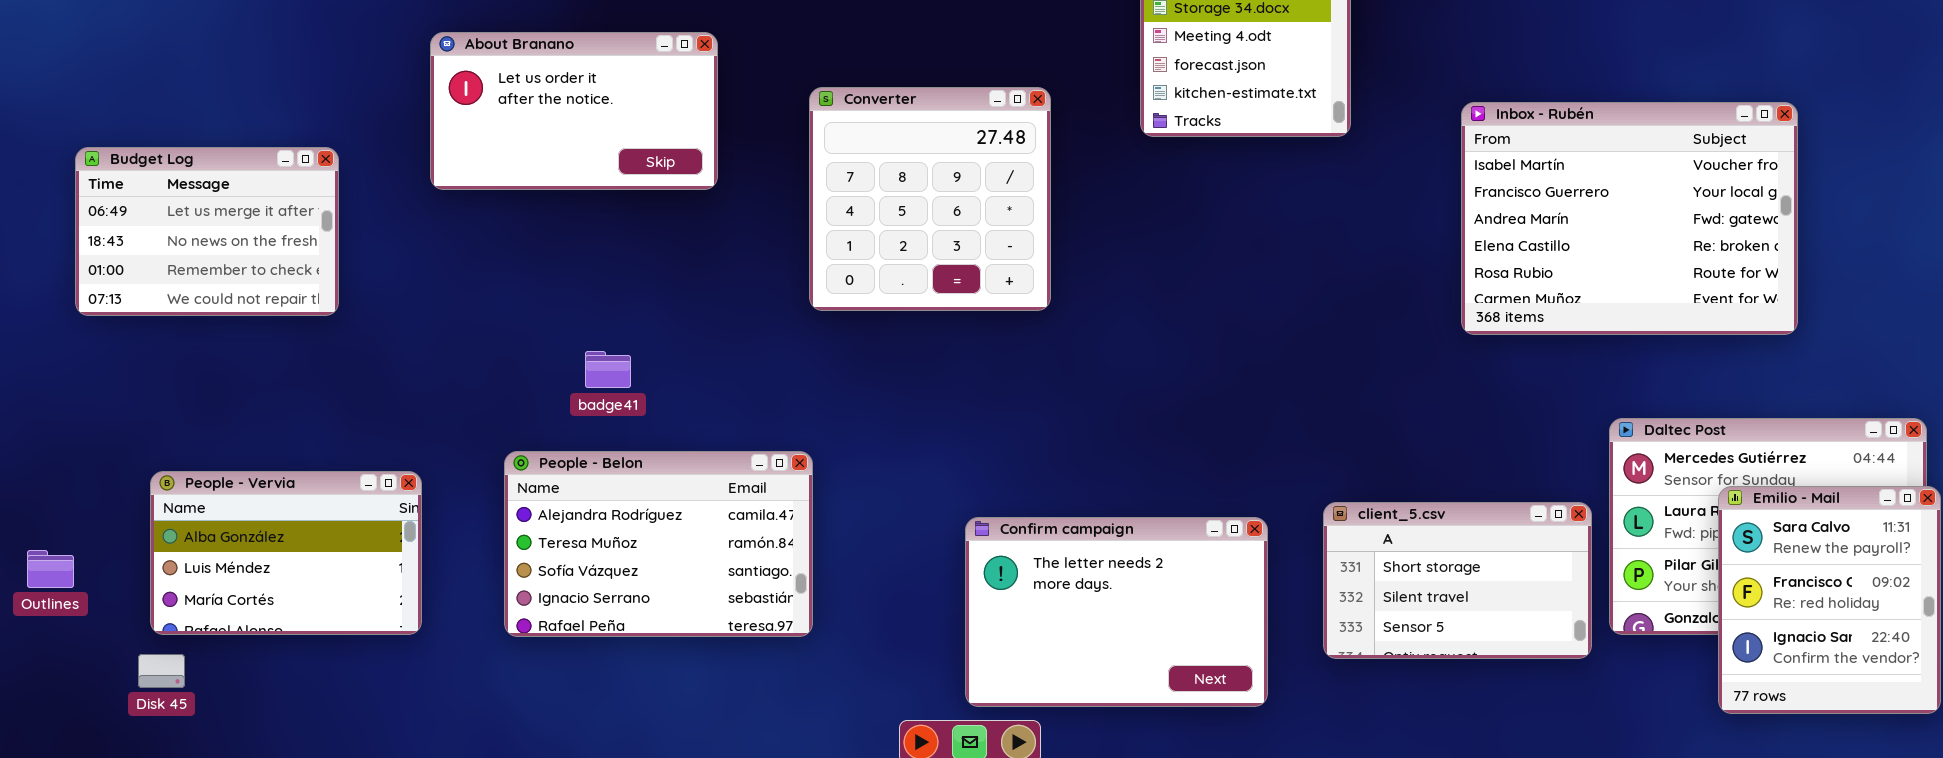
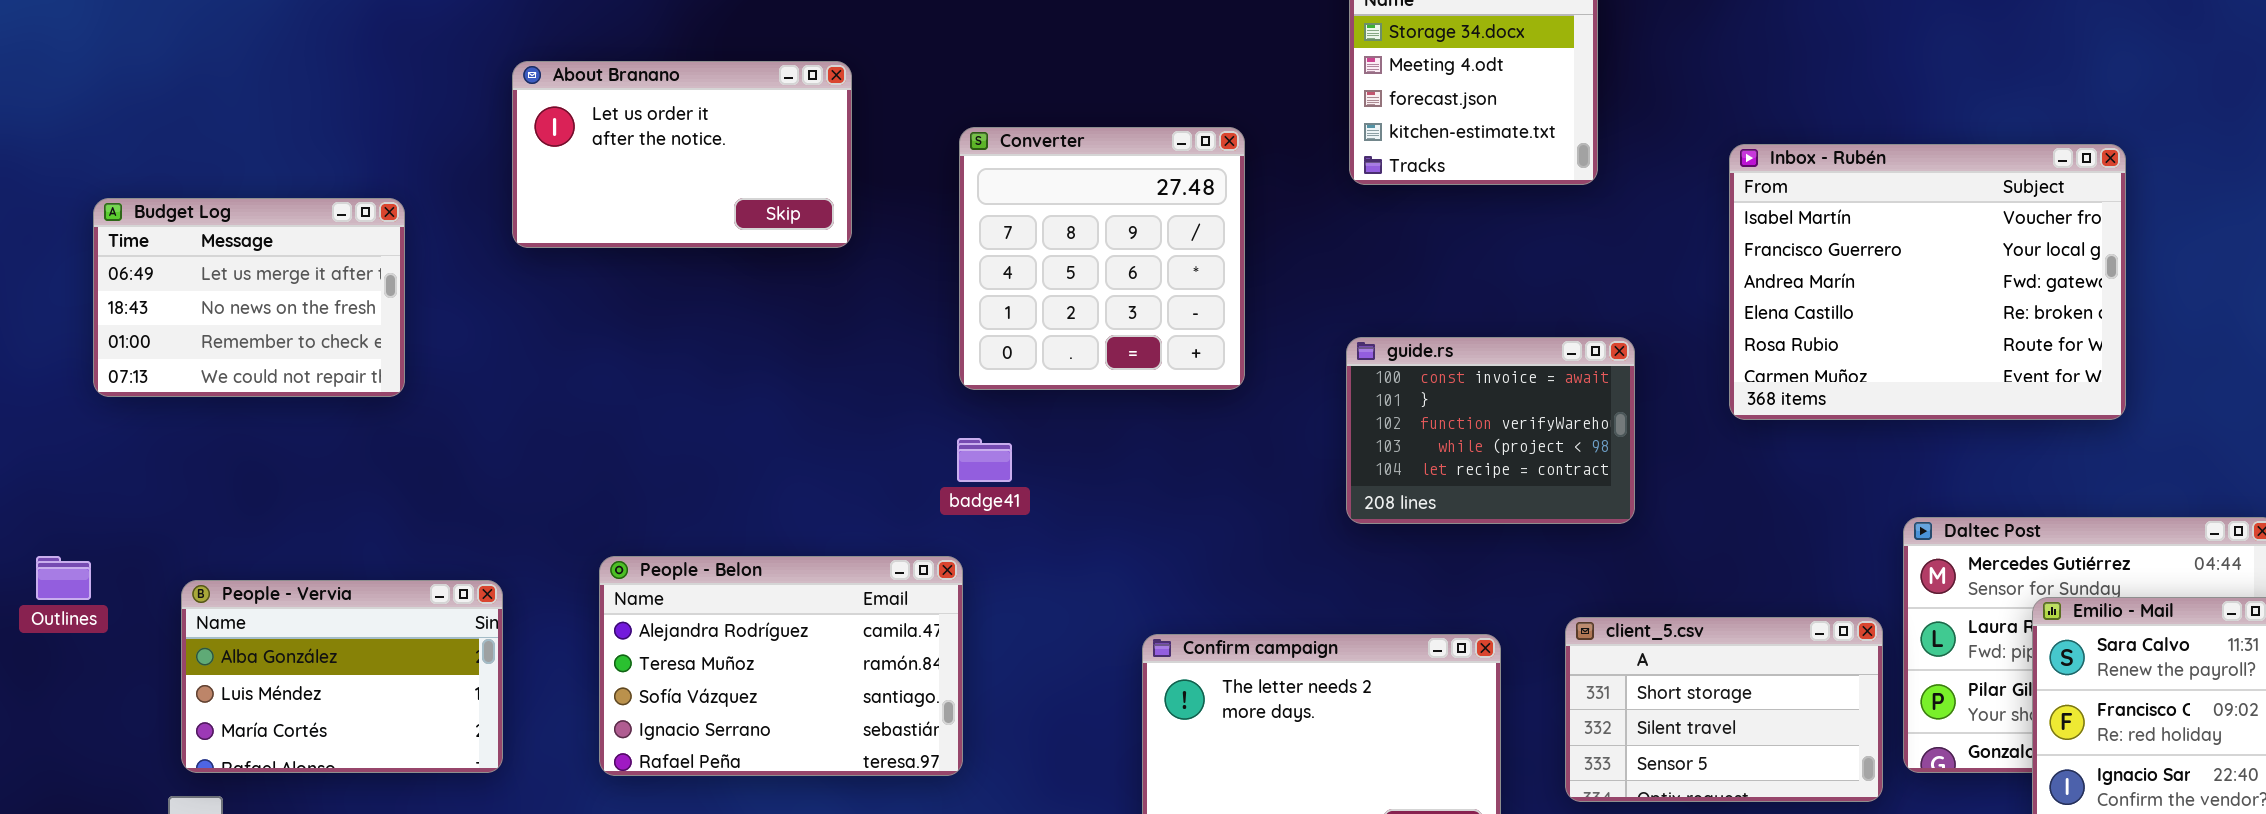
guide.rs: none -> [1346,337,1635,524], opened
badge41: [585,351,631,388] -> [957,438,1012,482], moved
Outlines: [27,550,74,588] -> [36,556,91,600], moved

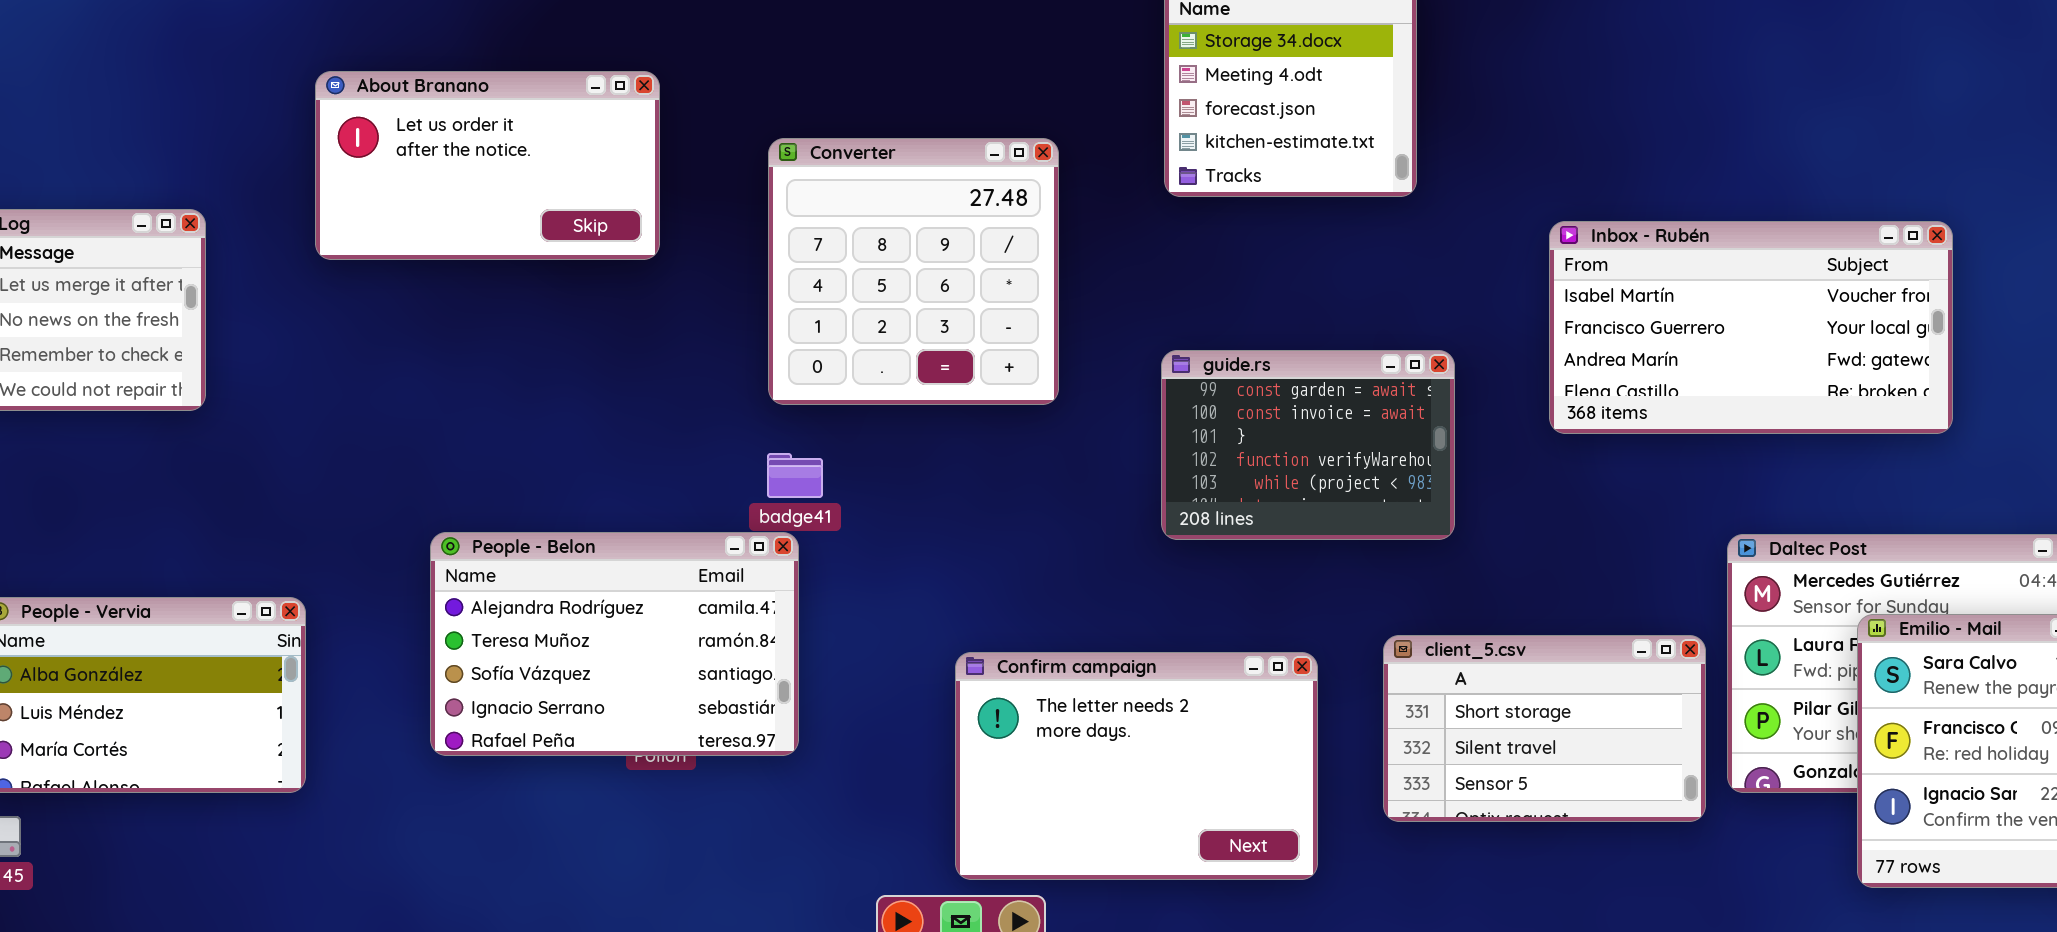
Inbox - Rubén: [1729,144,2126,420] -> [1549,221,1953,434], resized
guide.rs: [1346,337,1635,524] -> [1161,350,1455,540], scrolled up 1 row
People - Belon: [599,556,963,776] -> [430,532,799,756], moved

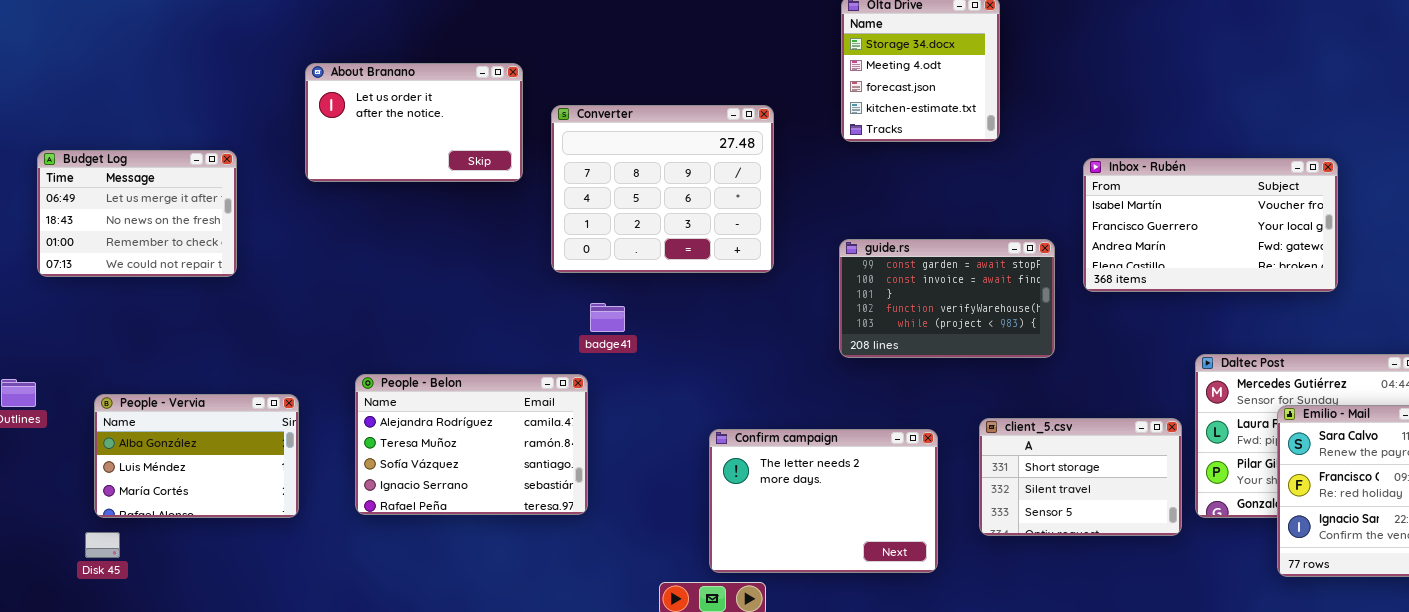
Converter: [768,138,1059,405] -> [551,105,774,273], resized
guide.rs: [1161,350,1455,540] -> [839,239,1055,358], resized
People - Belon: [430,532,799,756] -> [355,374,588,515], moved

